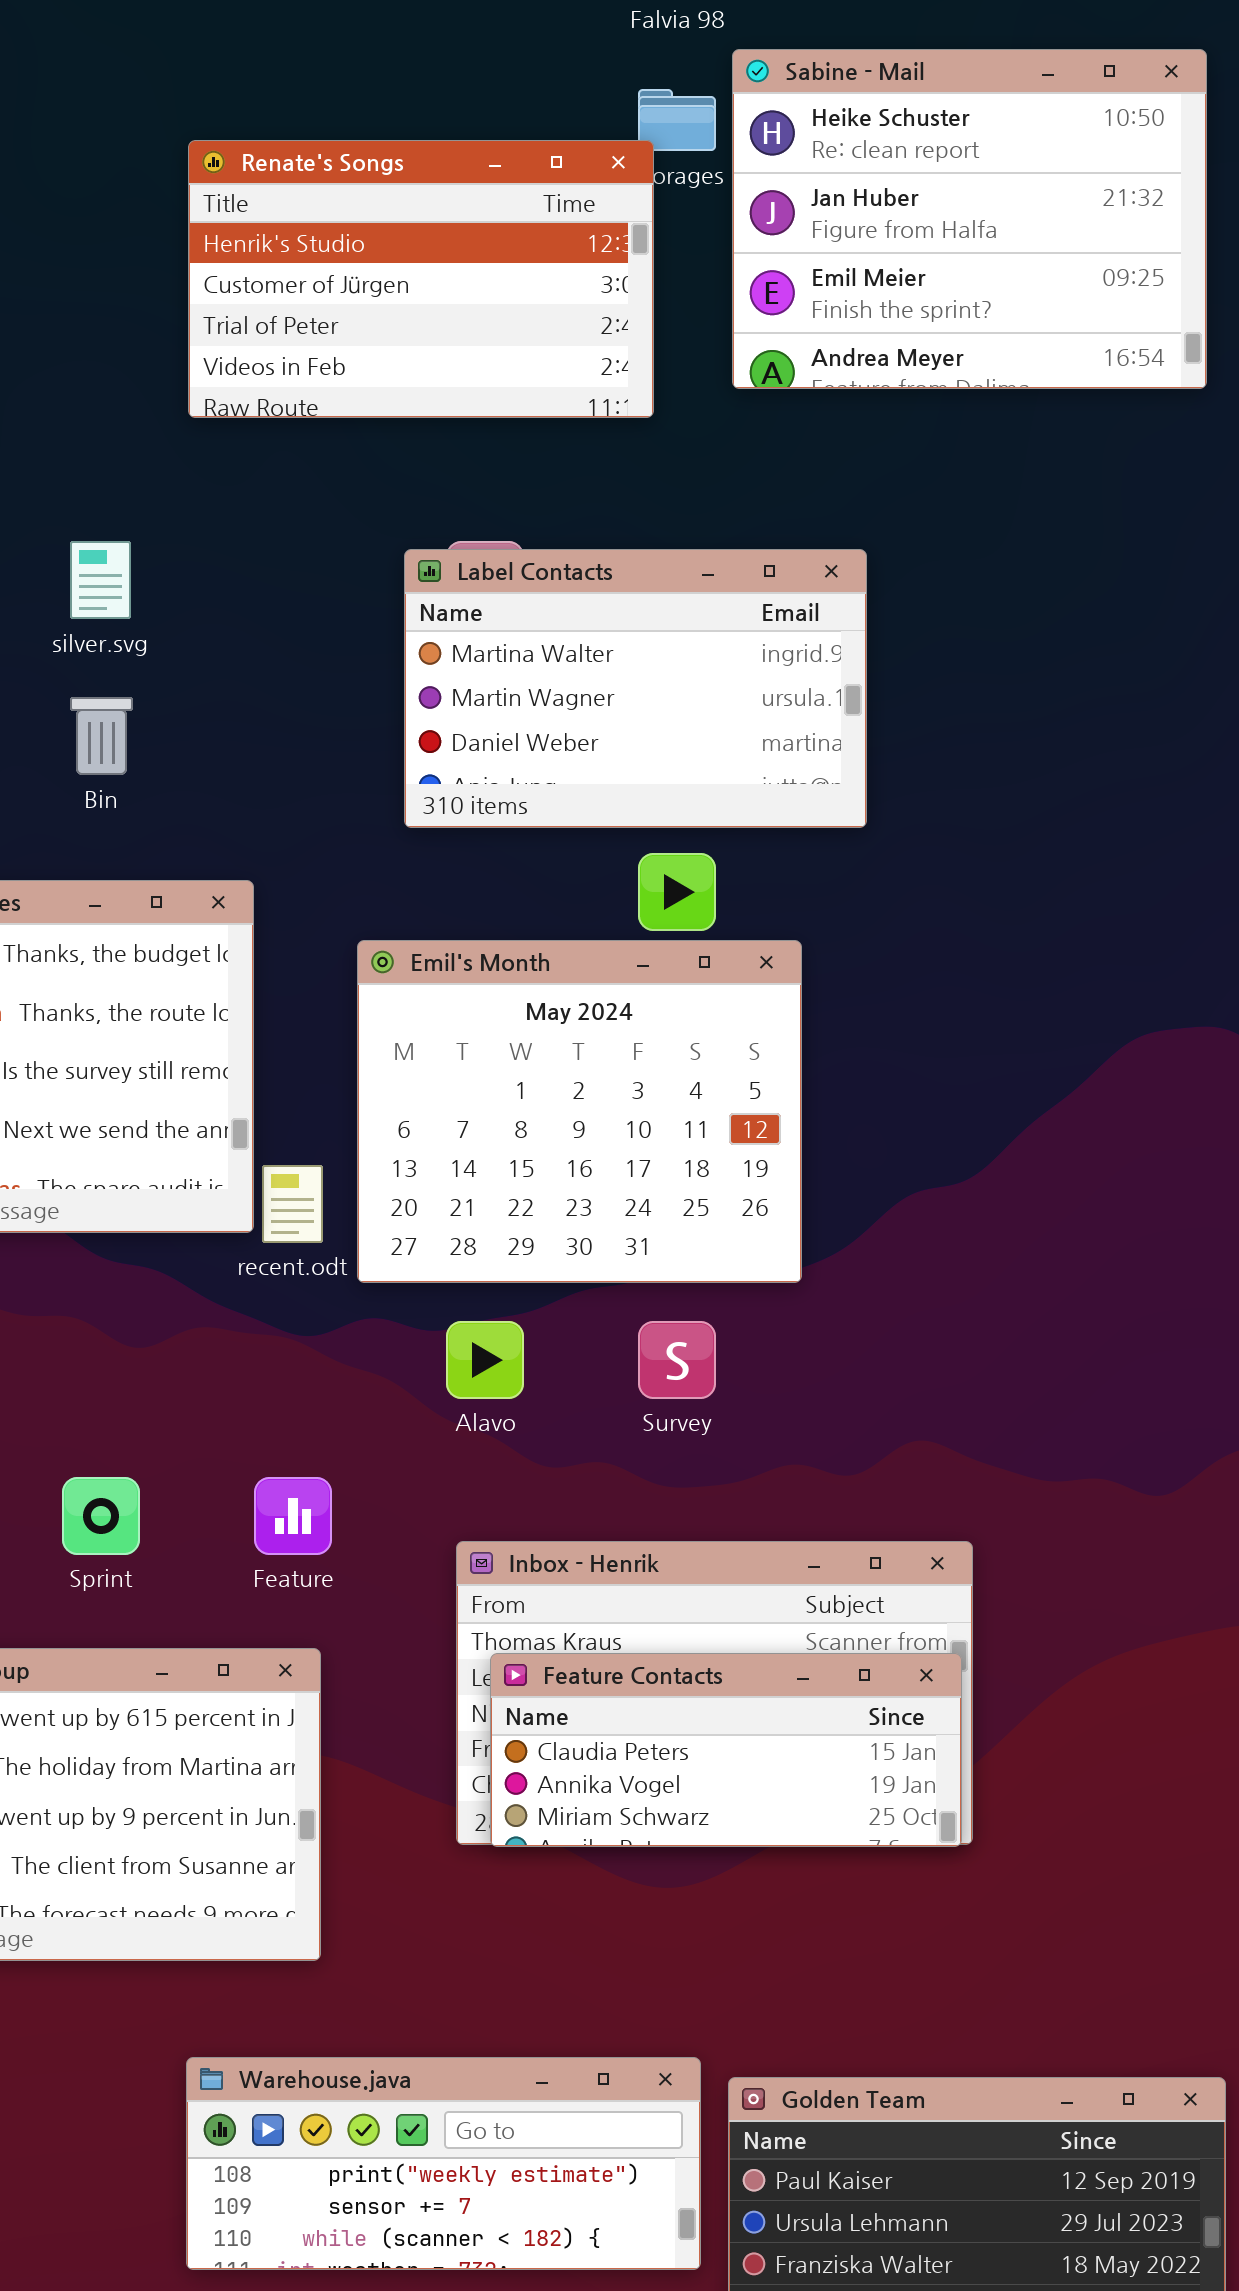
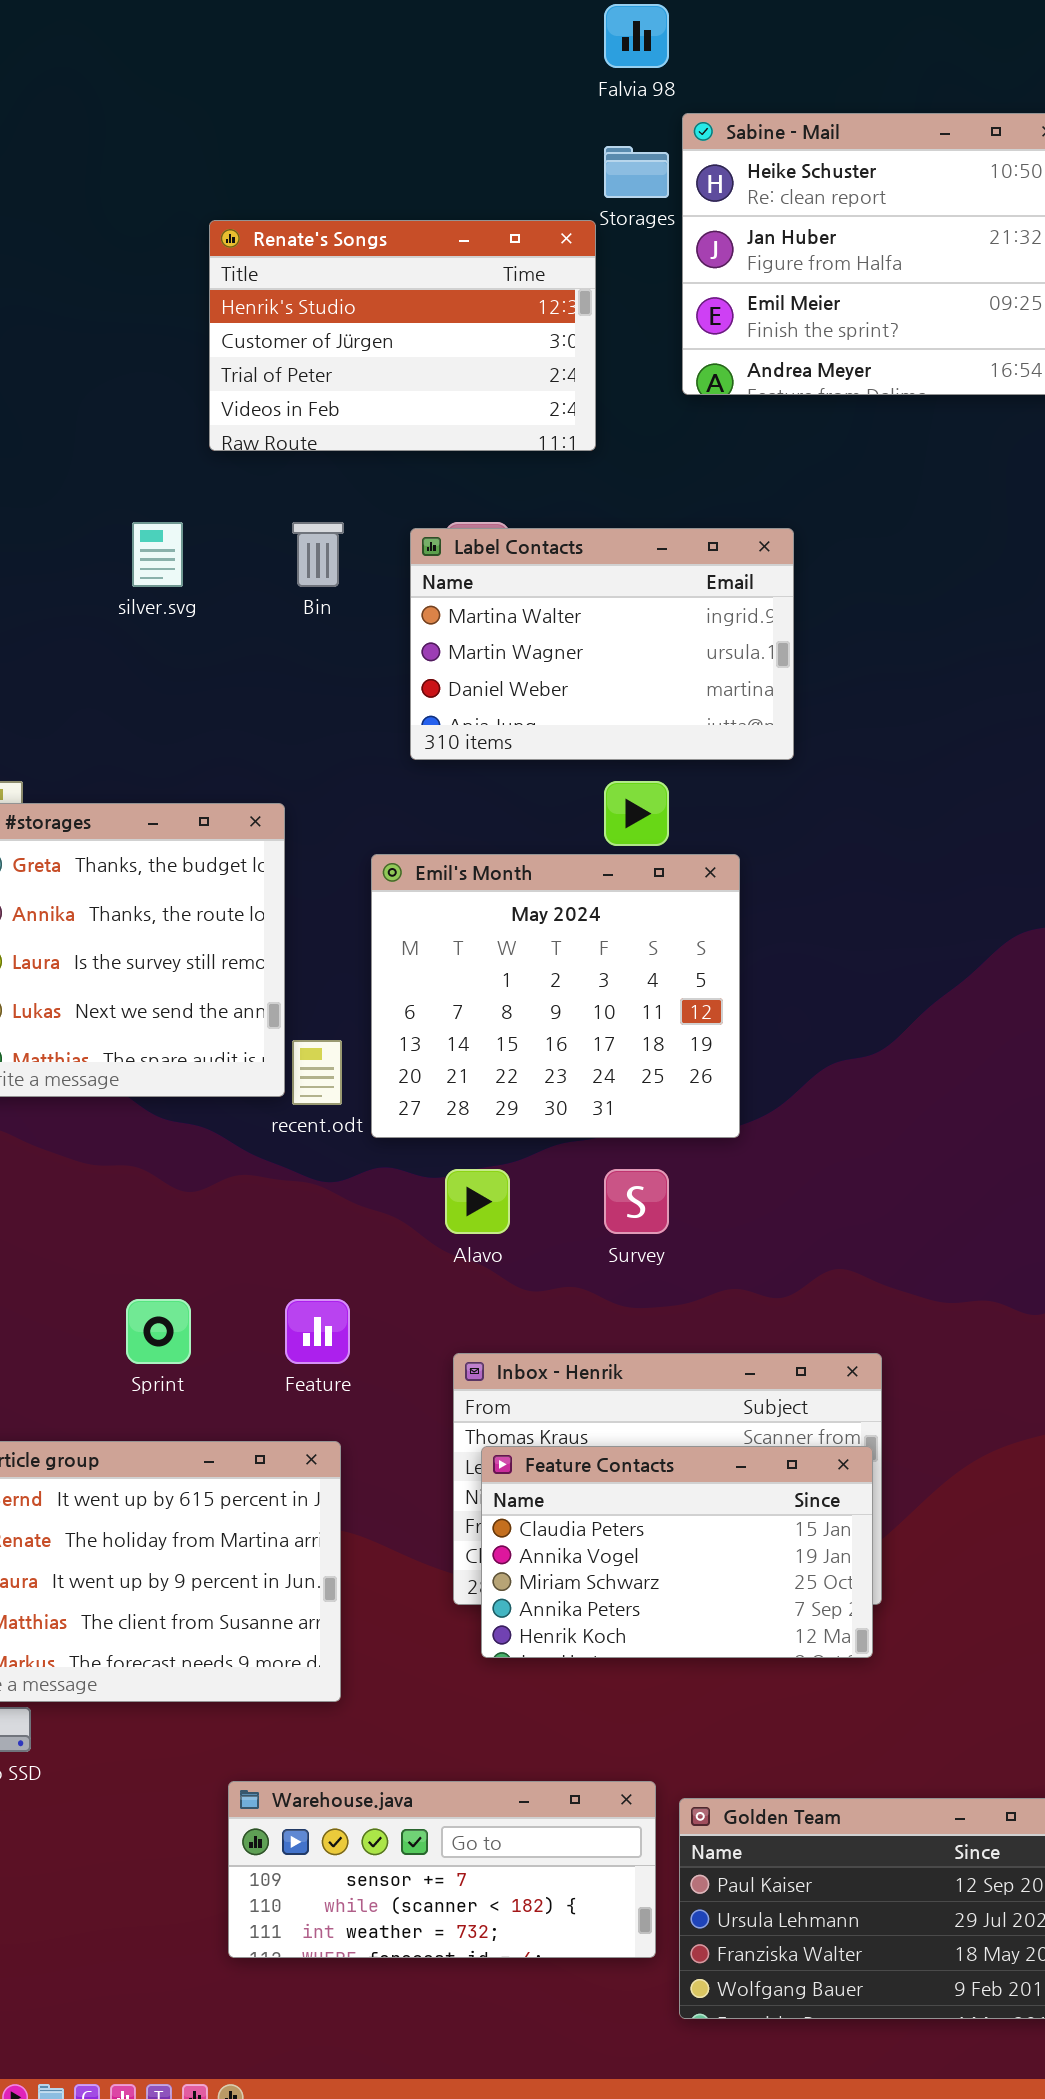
Renate's Songs: [188,140,654,418] -> [209,220,596,451], moved
Bin: [70,697,133,775] -> [292,522,344,587], moved
Feature Contacts: [490,1653,962,1847] -> [481,1446,873,1658], resized
Warehouse.java: [186,2057,701,2270] -> [228,1781,656,1958], scrolled down 1 row

